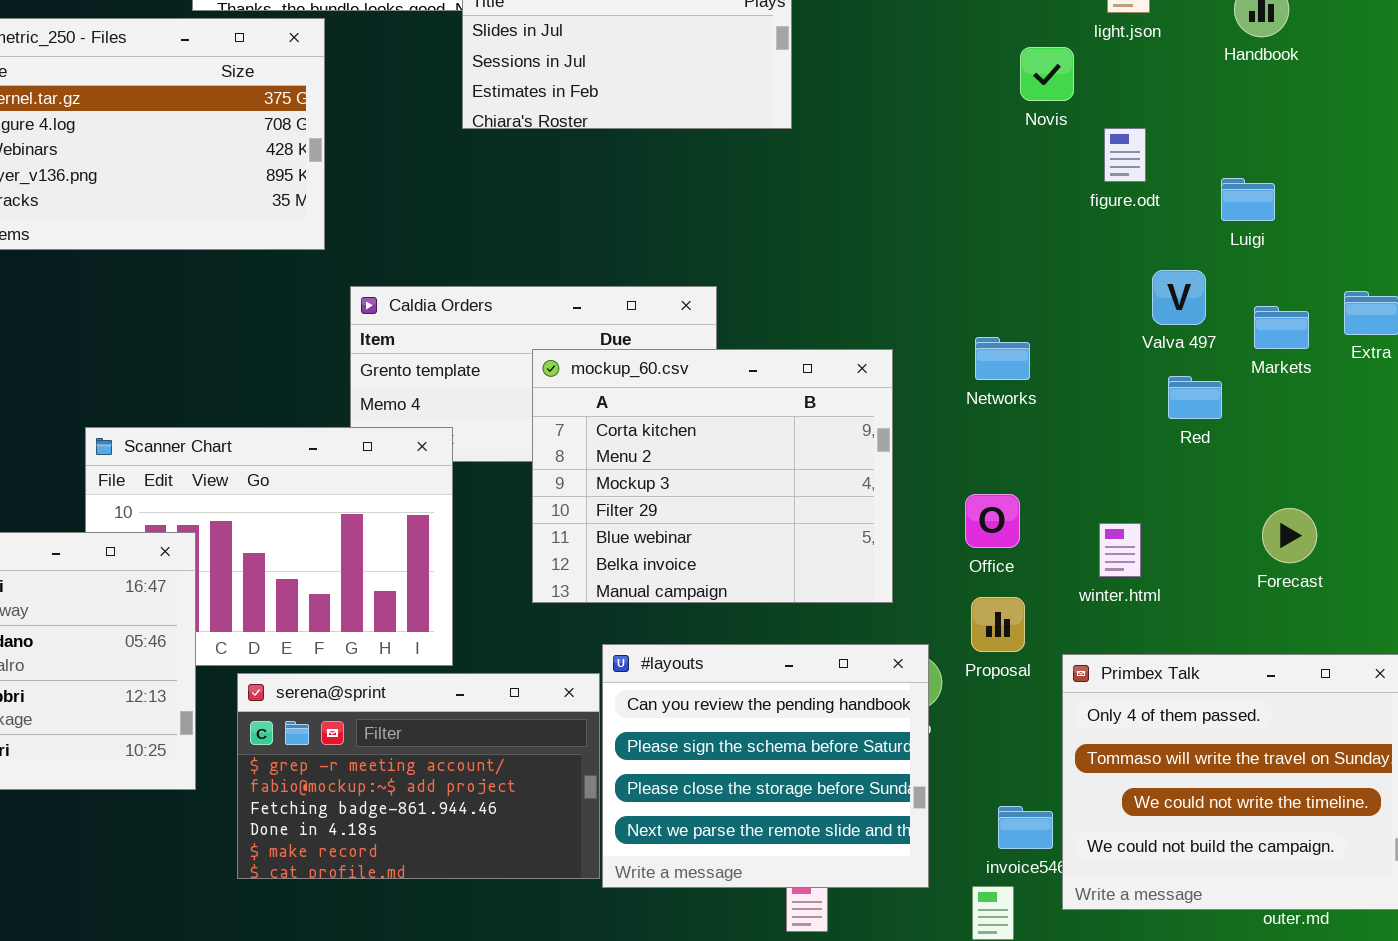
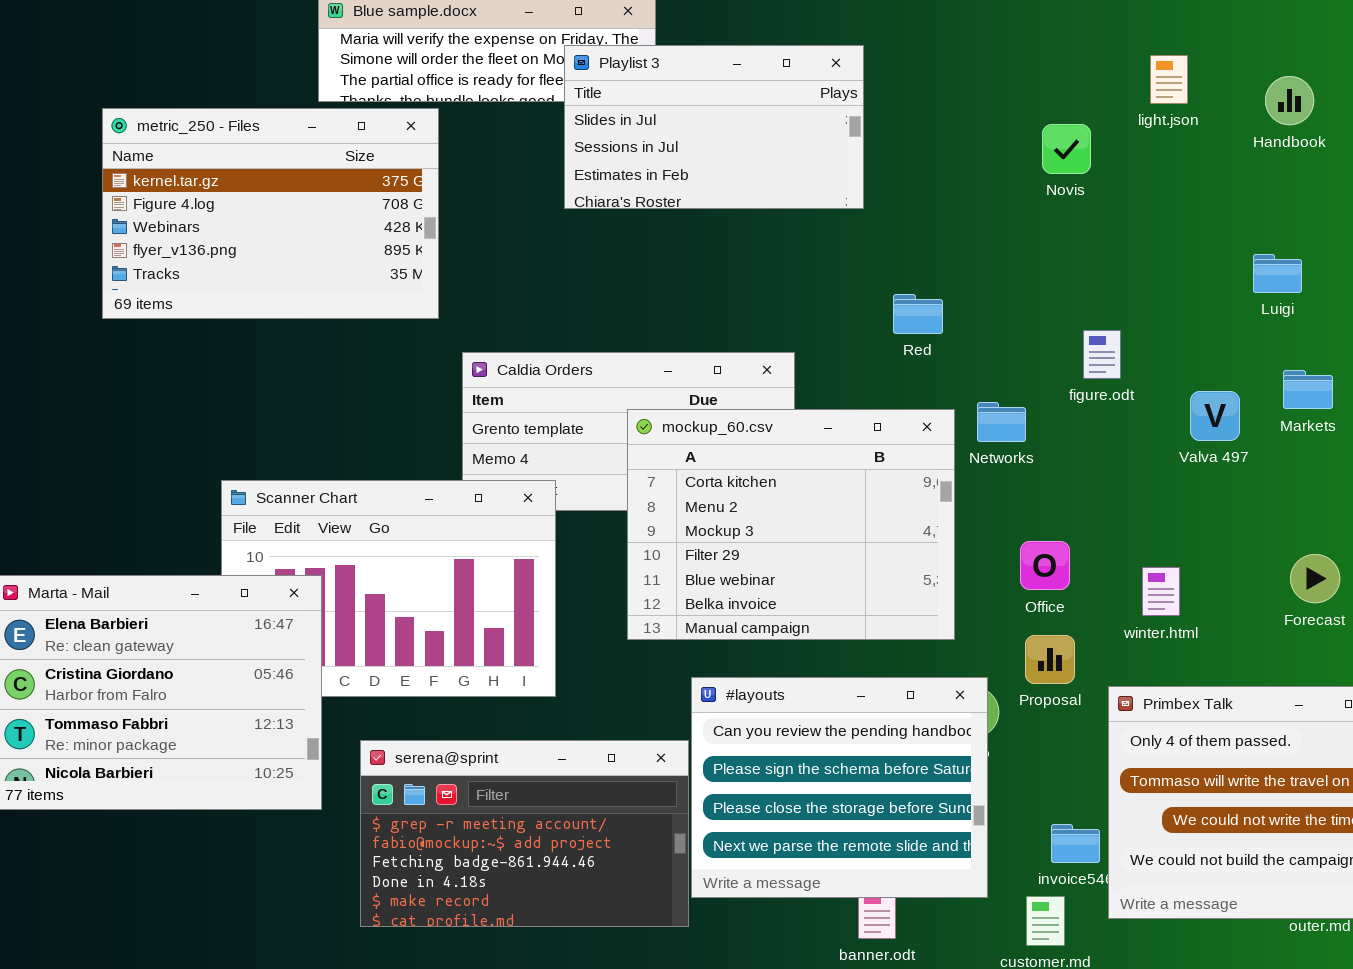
Novis: [1020,47,1074,101] -> [1042,124,1091,174], moved
figure.odt: [1104,128,1146,182] -> [1083,330,1121,379], moved
Valva 497: [1152,270,1206,325] -> [1190,391,1240,441], moved
Networks: [975,337,1030,380] -> [977,402,1026,442], moved
Red: [1168,376,1222,419] -> [893,294,943,334], moved
serena@sprint: [237,673,600,879] -> [360,740,689,927], moved

